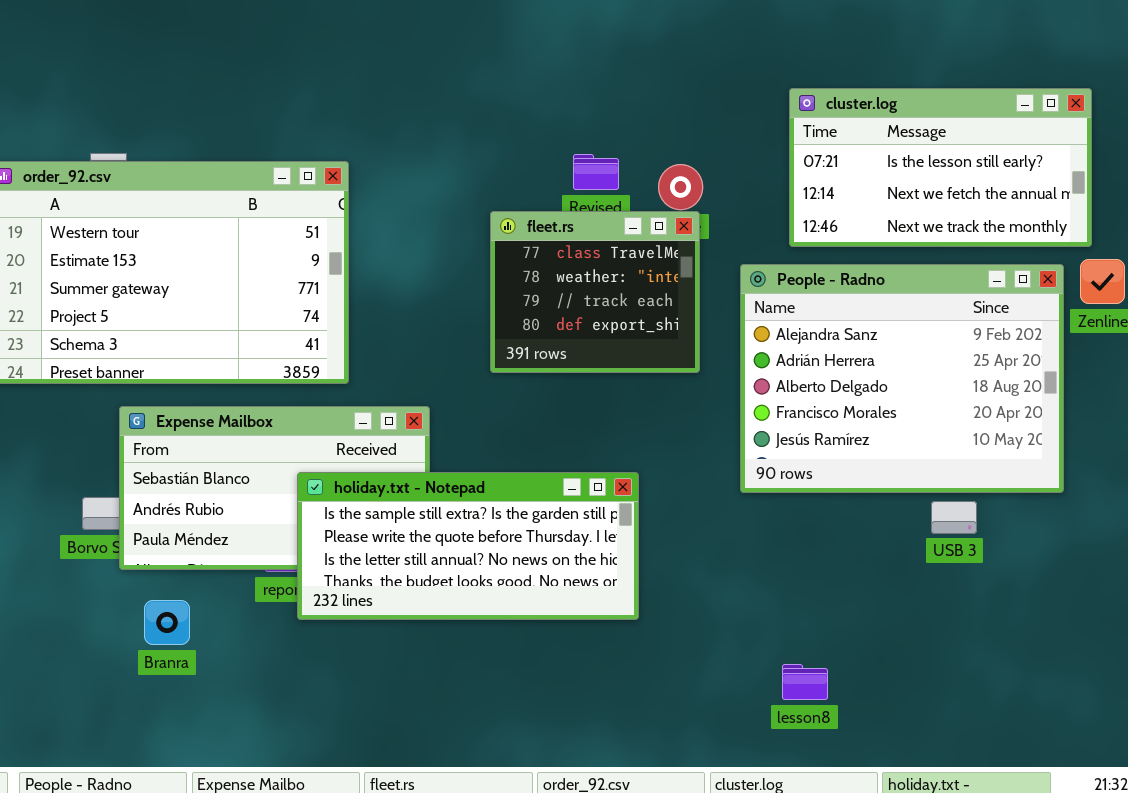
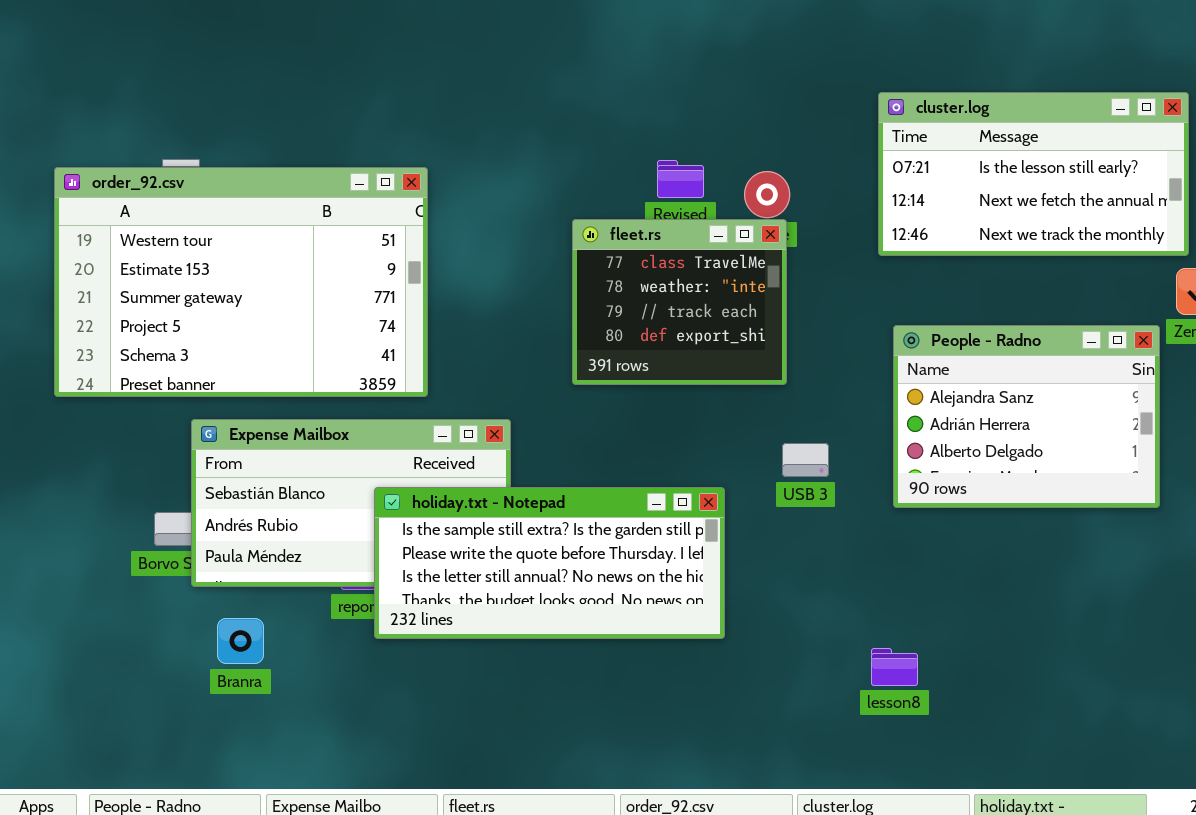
People - Radno: [740,264,1064,493] -> [893,325,1160,508], resized
USB 3: [931,501,977,534] -> [782,443,829,477], moved
lesson8: [782,664,828,700] -> [871,648,918,686], moved

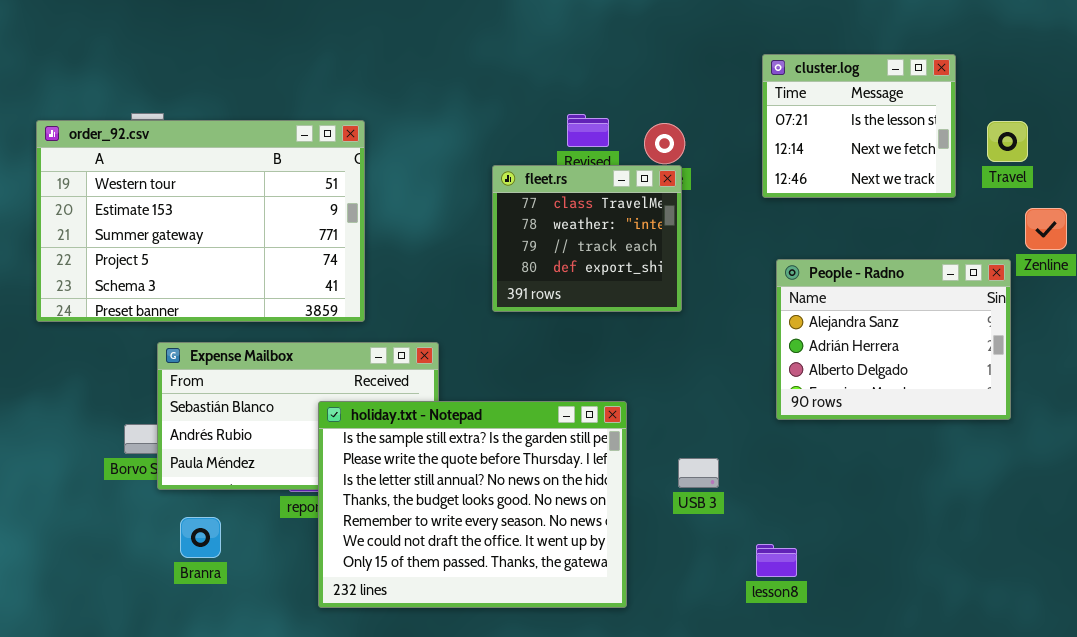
cluster.log: [878,92,1189,256] -> [762,54,956,198], resized
USB 3: [782,443,829,477] -> [678,458,719,488], moved
holiday.txt - Notepad: [374,487,725,639] -> [318,401,627,608], resized

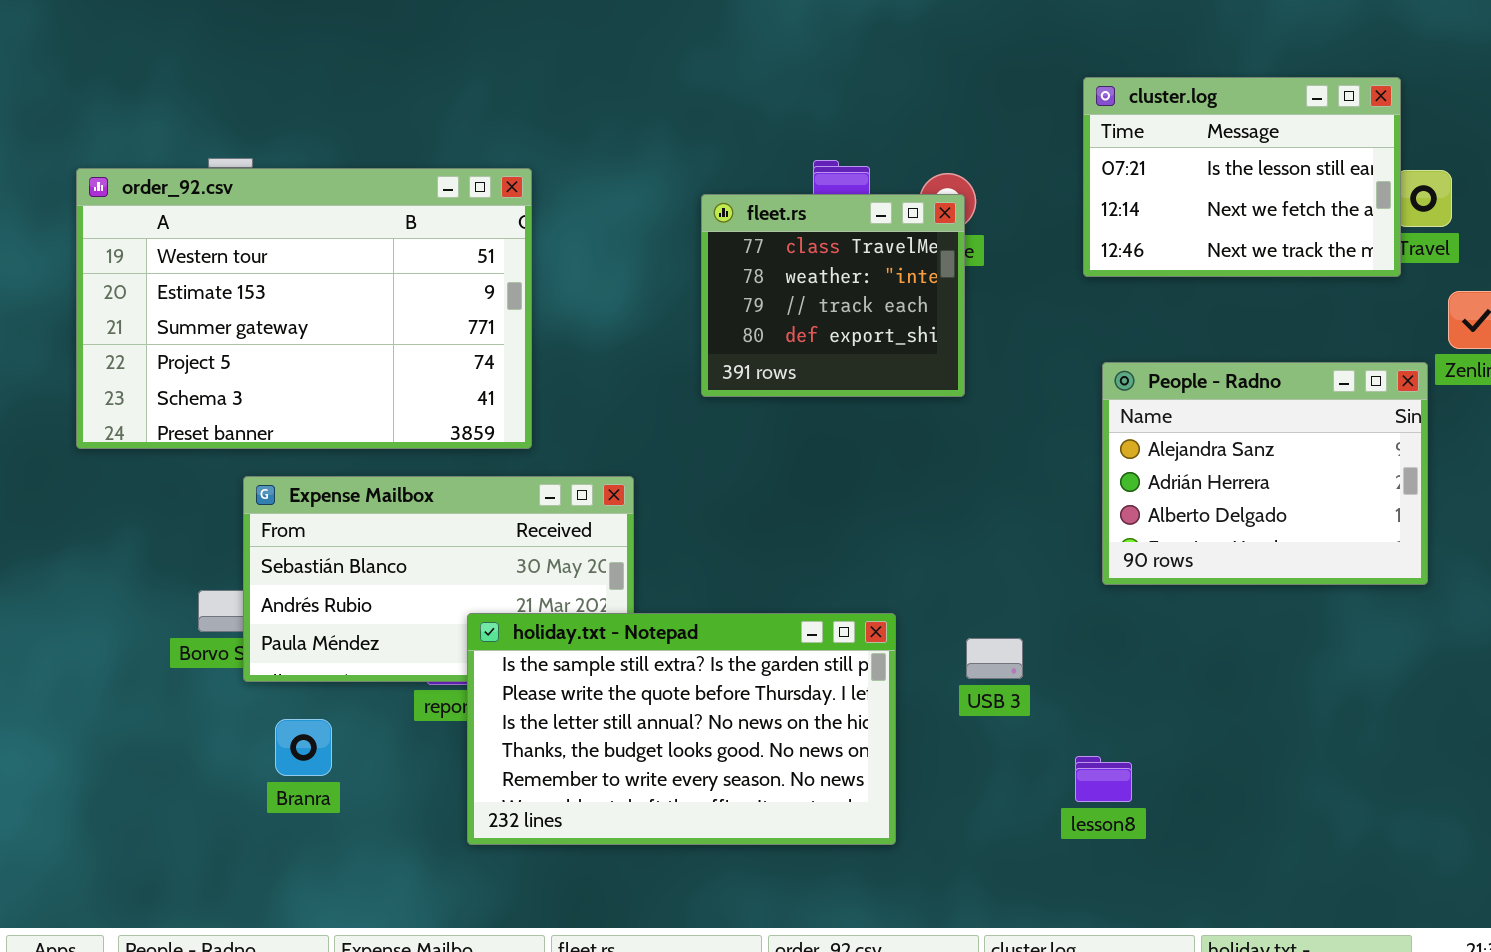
cluster.log: [762,54,956,198] -> [1083,77,1401,277], resized
fleet.rs: [492,165,682,312] -> [701,194,965,397], moved
holiday.txt - Notepad: [318,401,627,608] -> [467,613,896,845], resized

